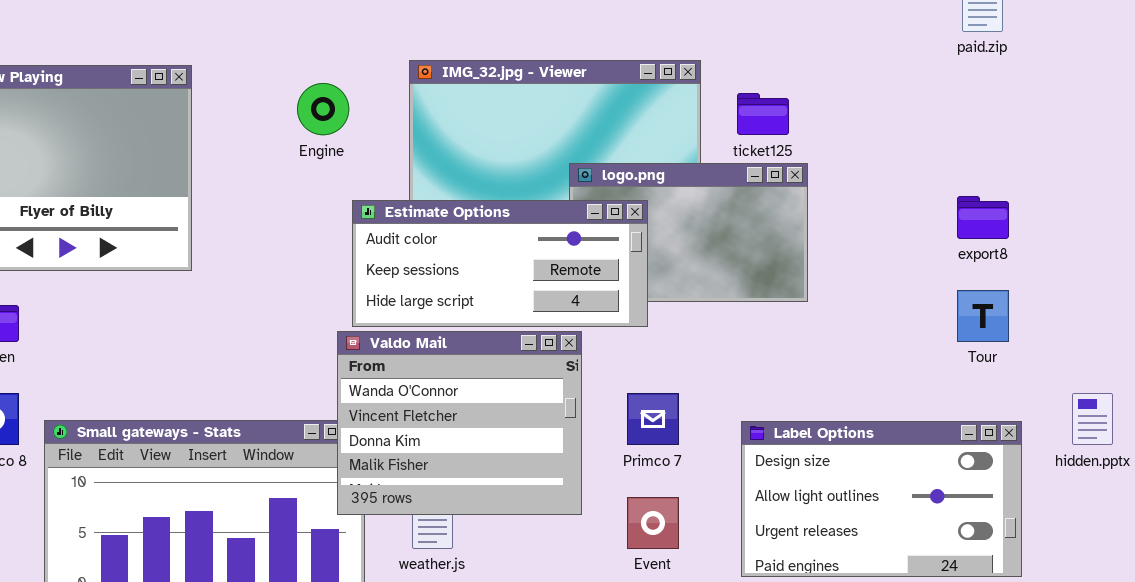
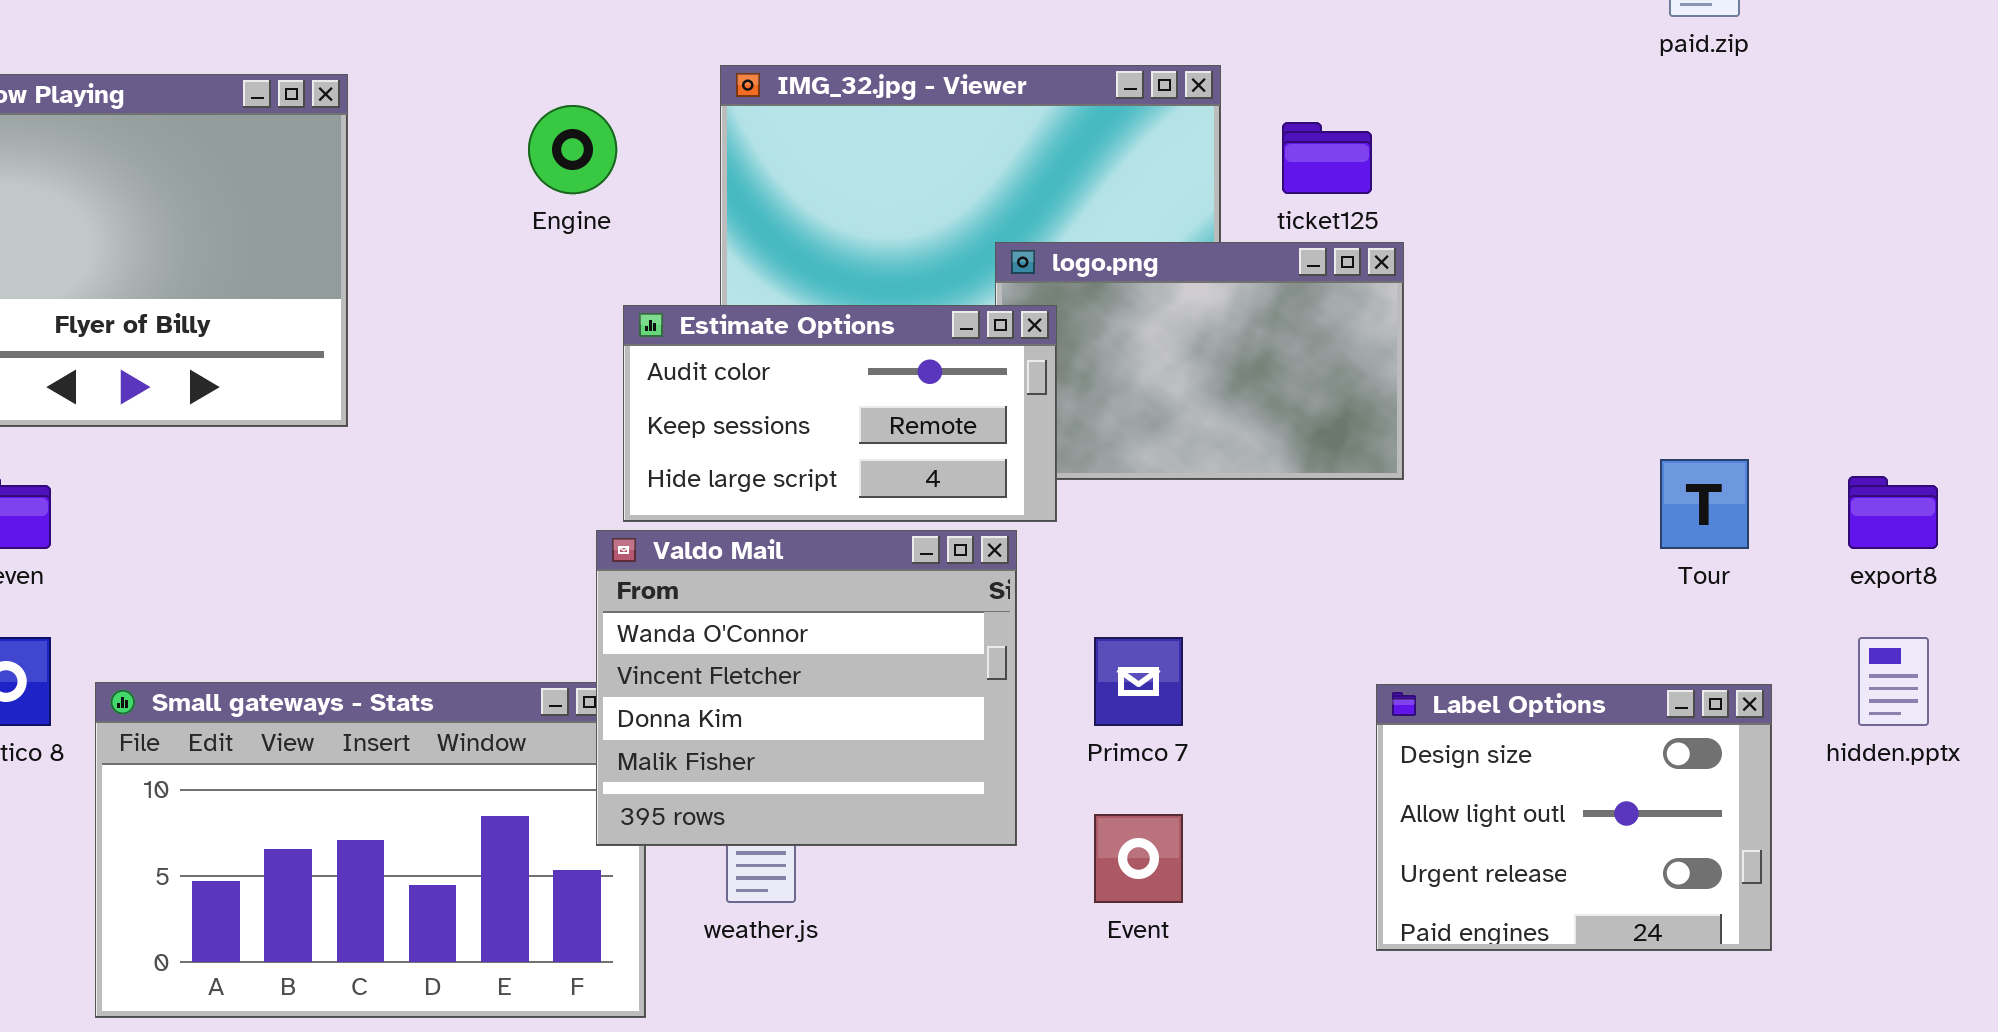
export8: [957,196,1009,239] -> [1848,476,1938,549], moved
Estimate Options: [352,200,648,327] -> [623,305,1057,522], resized
Label Options: [741,421,1022,577] -> [1376,684,1772,951], resized

